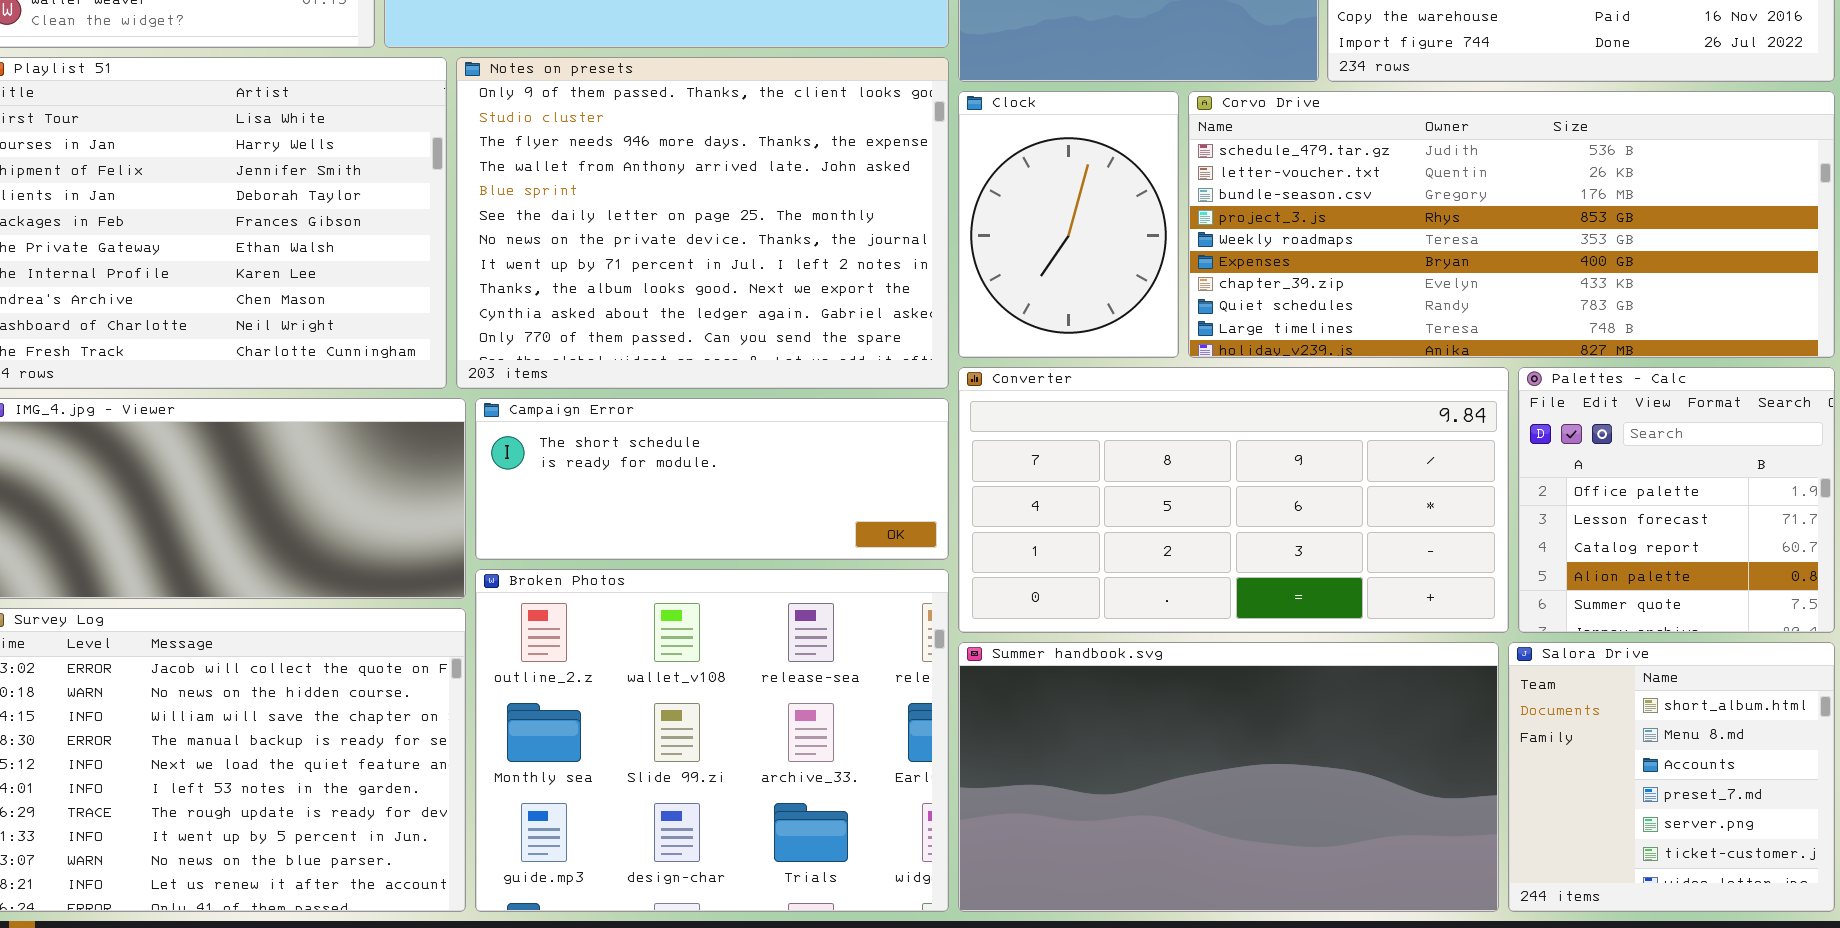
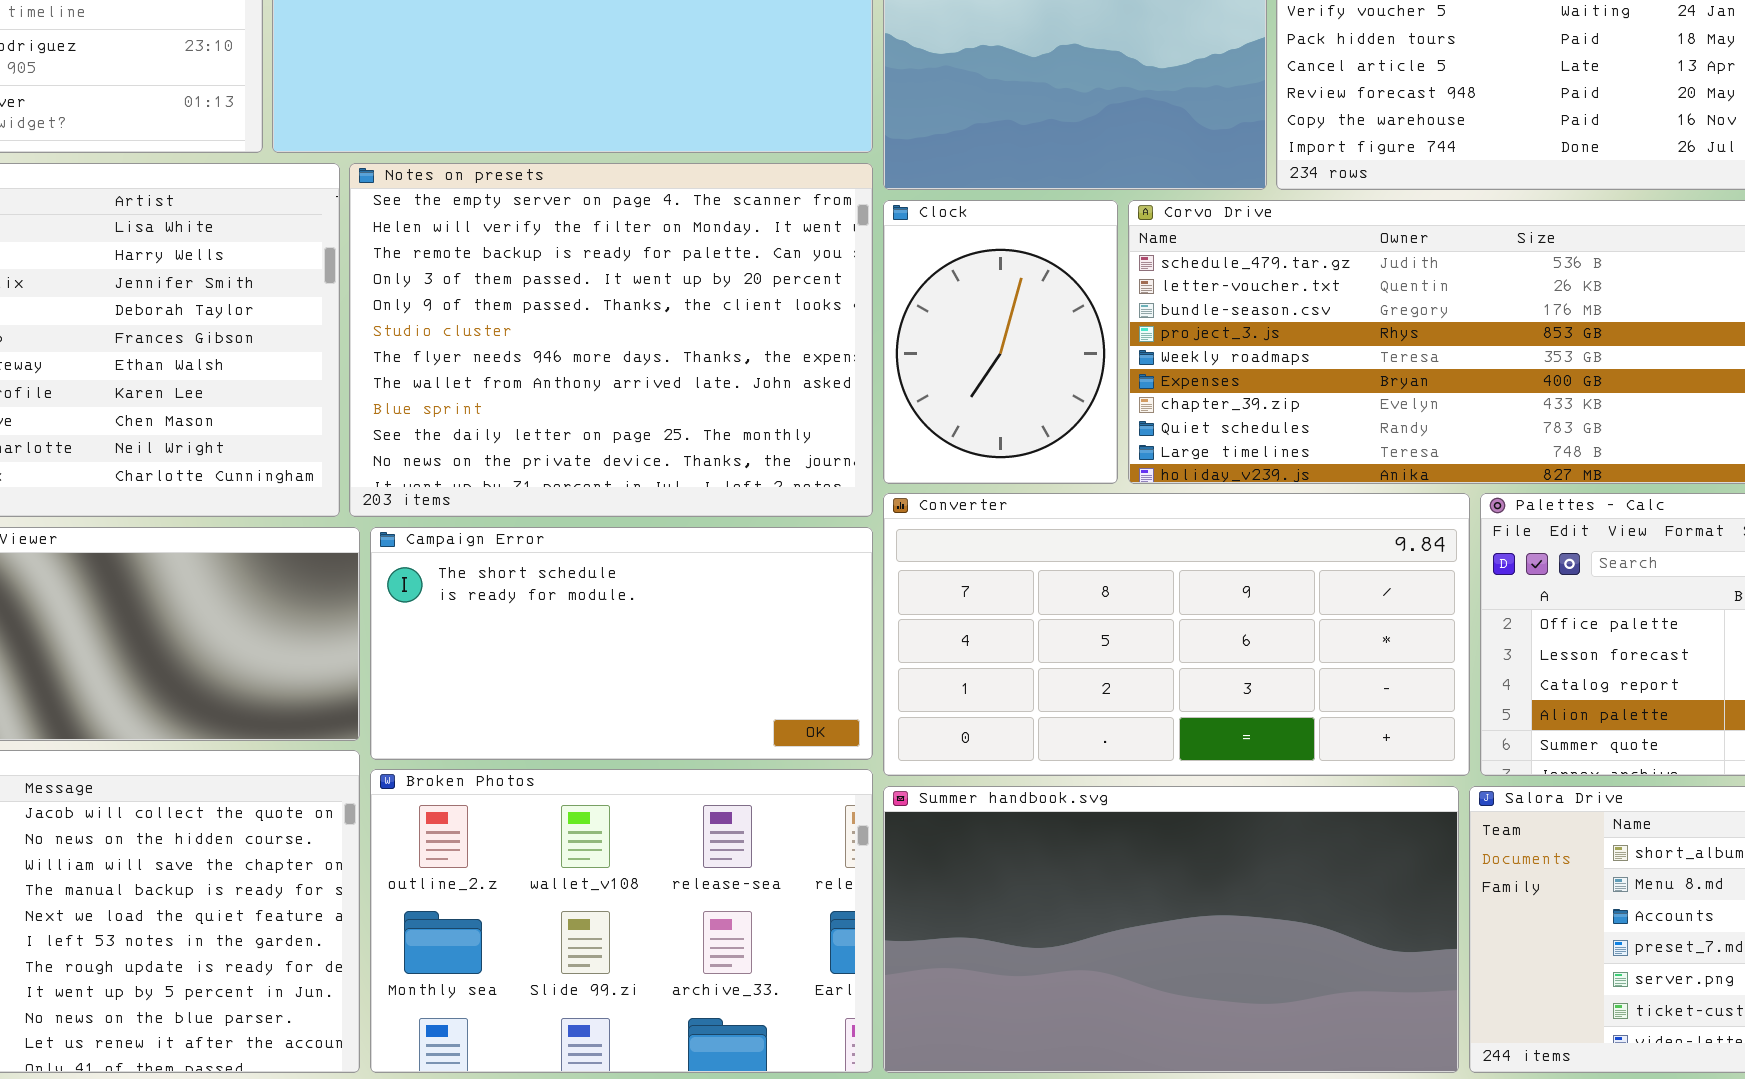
Notes on presets: [456,57,949,389] -> [349,163,873,517], scrolled up 4 rows
Campaign Error: [475,398,949,560] -> [370,527,873,760], resized
Broken Photos: [475,569,949,912] -> [370,769,873,1073], resized

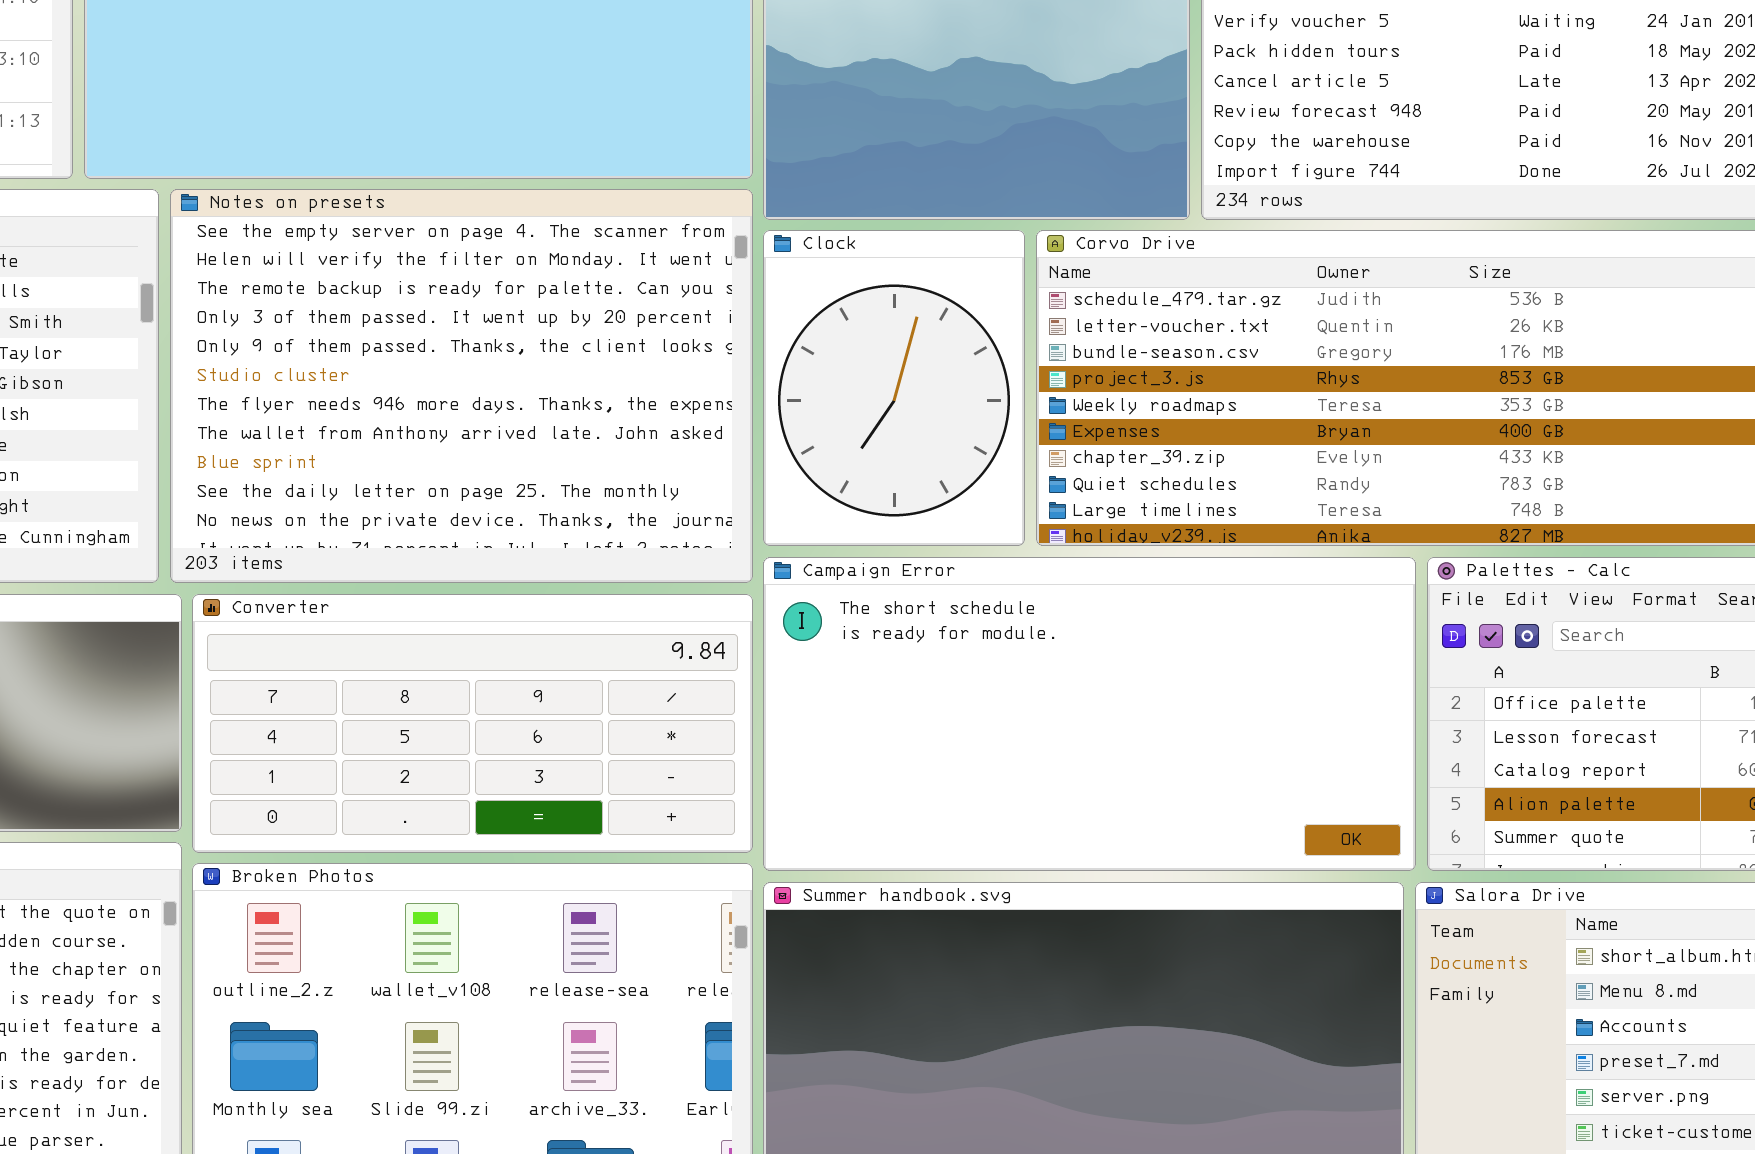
Converter: [883,493,1470,776] -> [192,594,753,853], moved, resized
Campaign Error: [370,527,873,760] -> [763,557,1416,871], moved, resized

